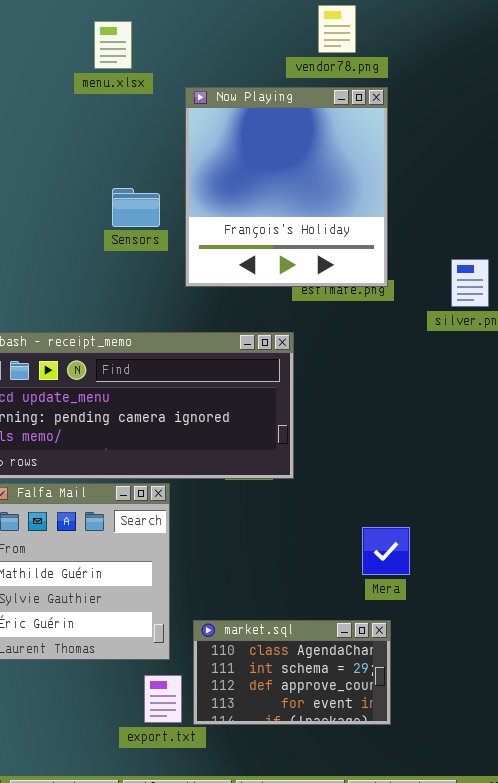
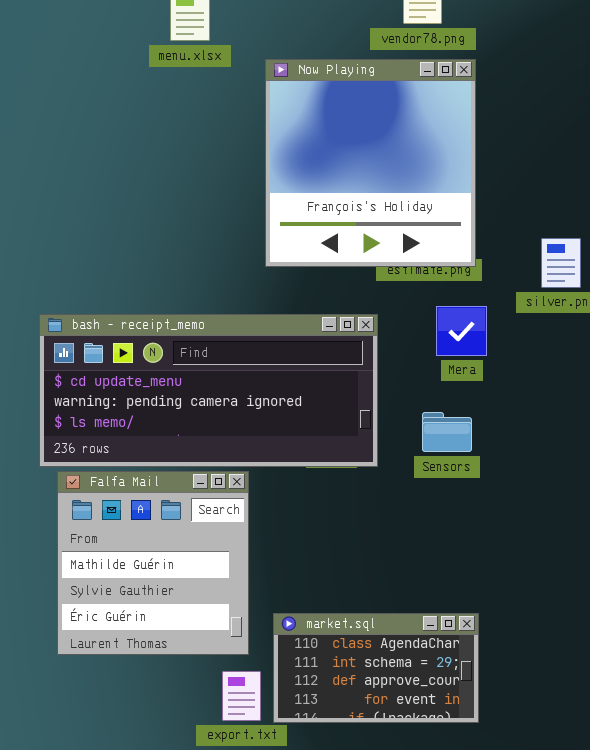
Sensors: [112,188,160,227] -> [422,412,472,452], moved
Mera: [362,527,410,575] -> [436,306,487,356], moved

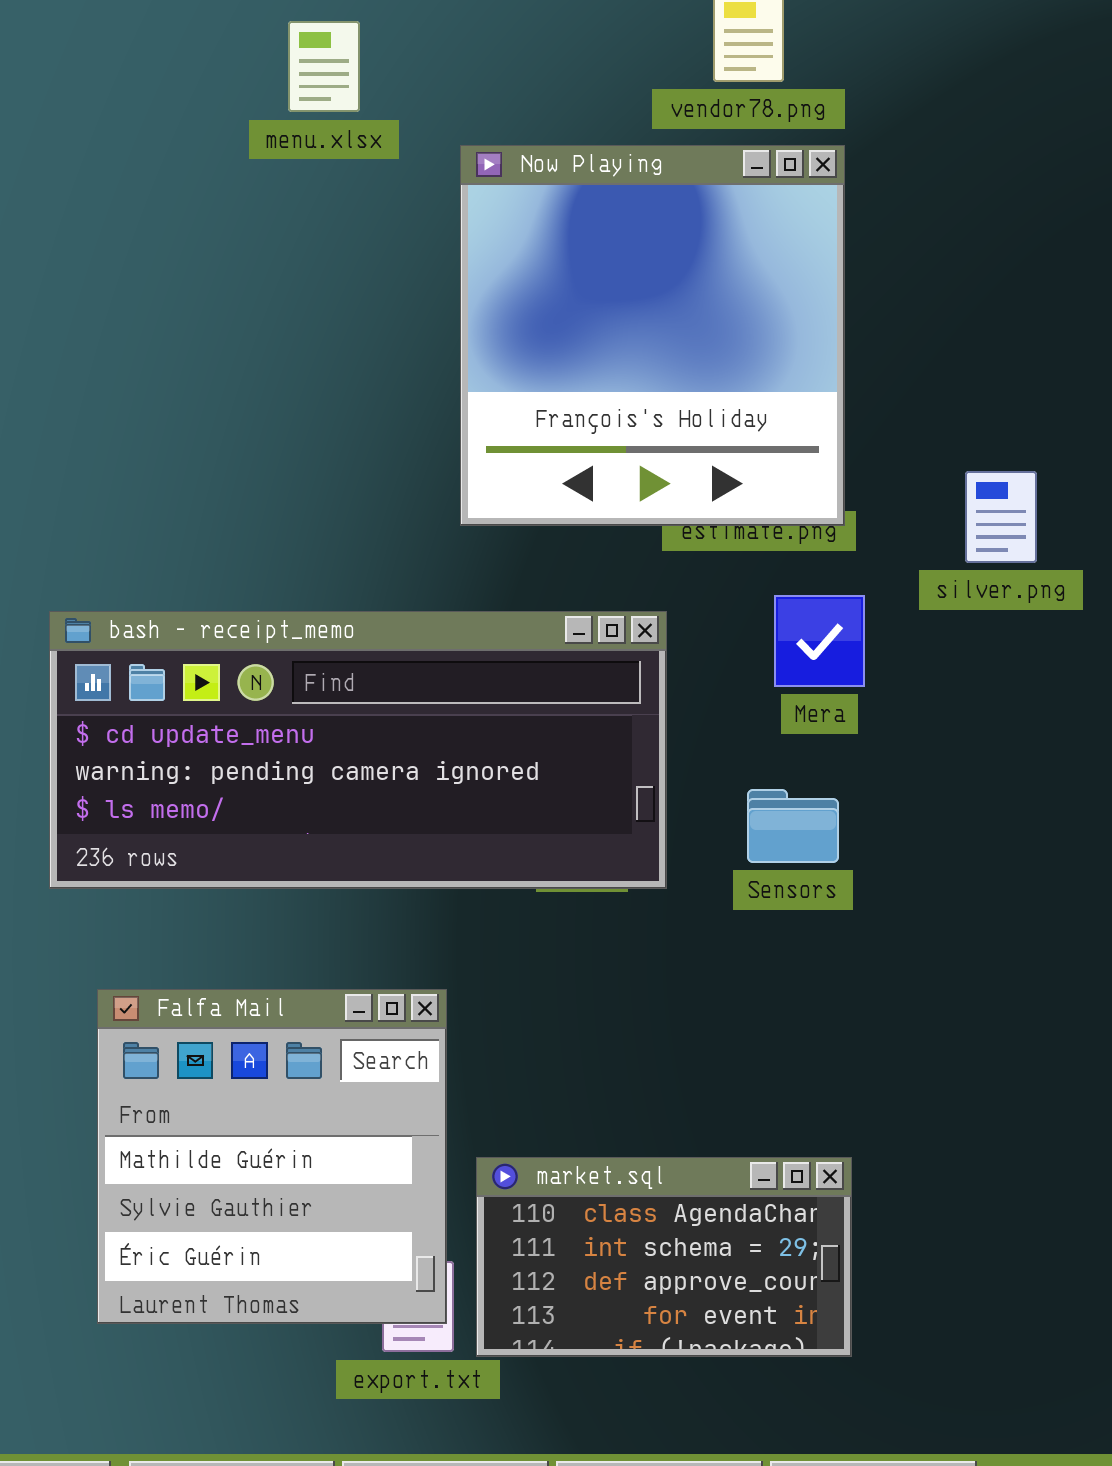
Falfa Mail: [57,471,249,655] -> [97,989,447,1324], moved

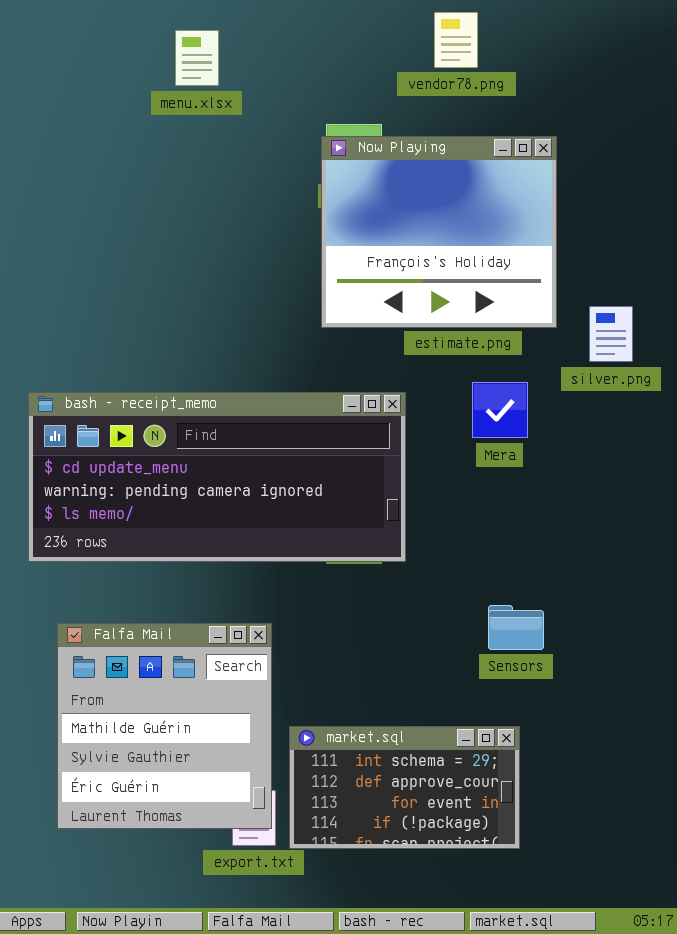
Now Playing: [460,145,845,526] -> [321,136,557,328], moved, resized
Sensors: [747,789,839,863] -> [488,605,544,650], moved
market.sql: [476,1157,852,1357] -> [289,726,520,849], scrolled down 1 row

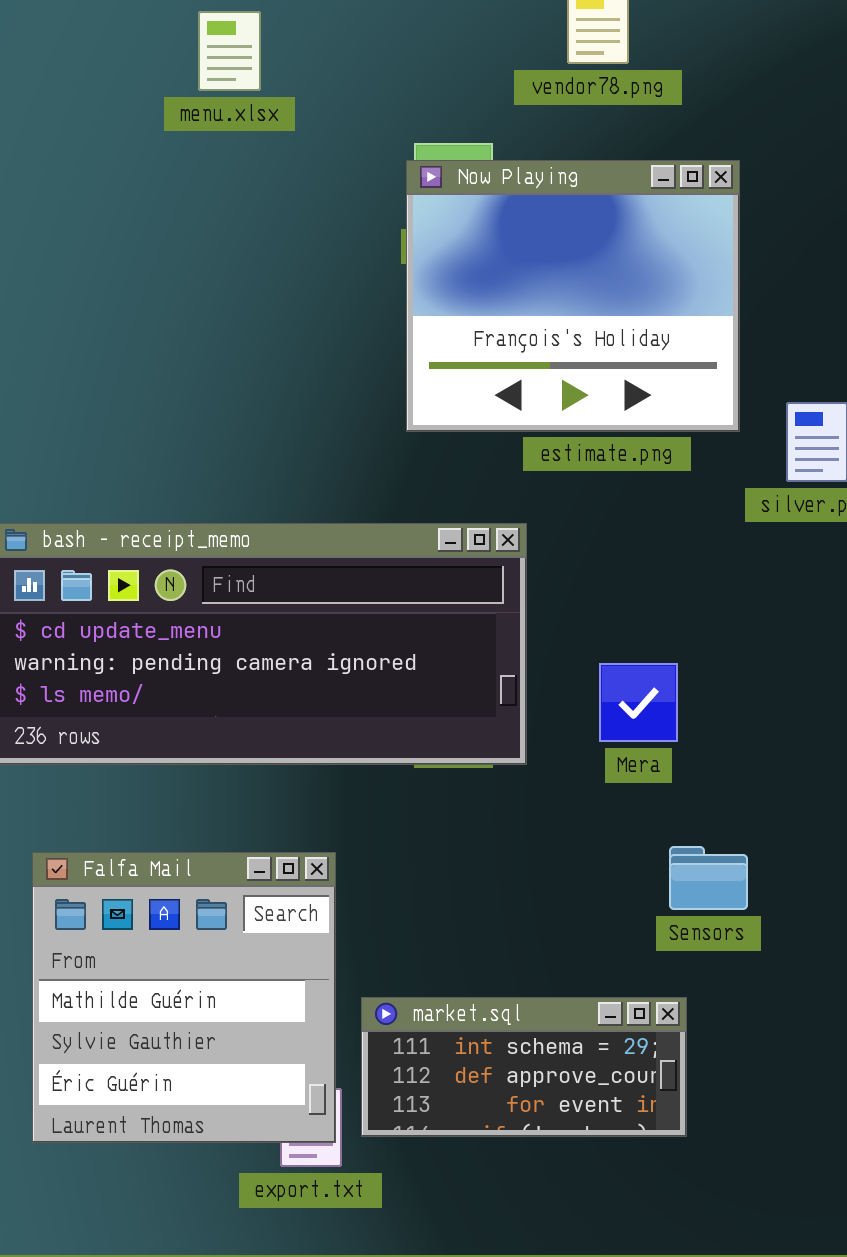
Mera: [472,382,528,438] -> [599,663,678,742], moved
Sensors: [488,605,544,650] -> [669,846,748,910], moved
market.sql: [289,726,520,849] -> [361,997,687,1137], resized

